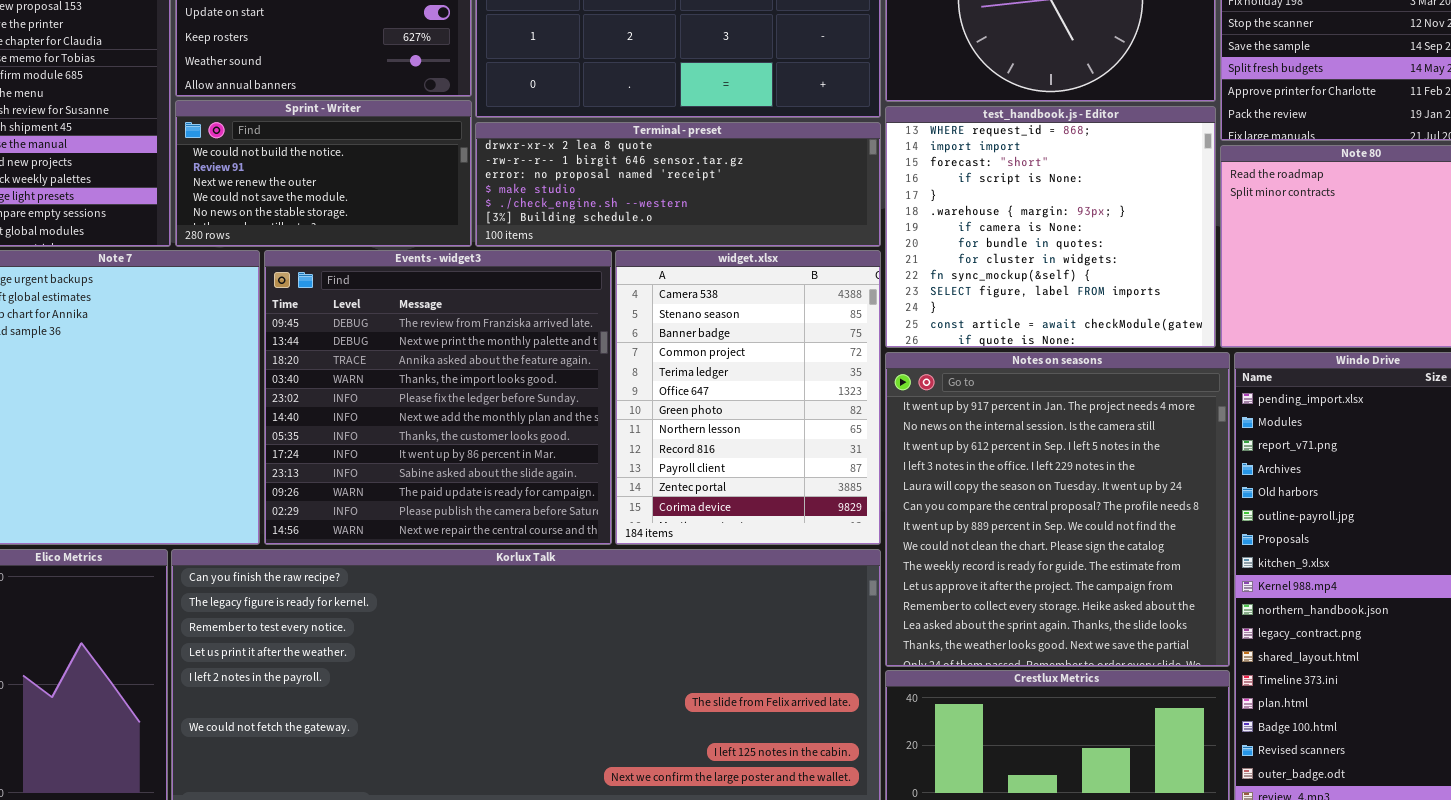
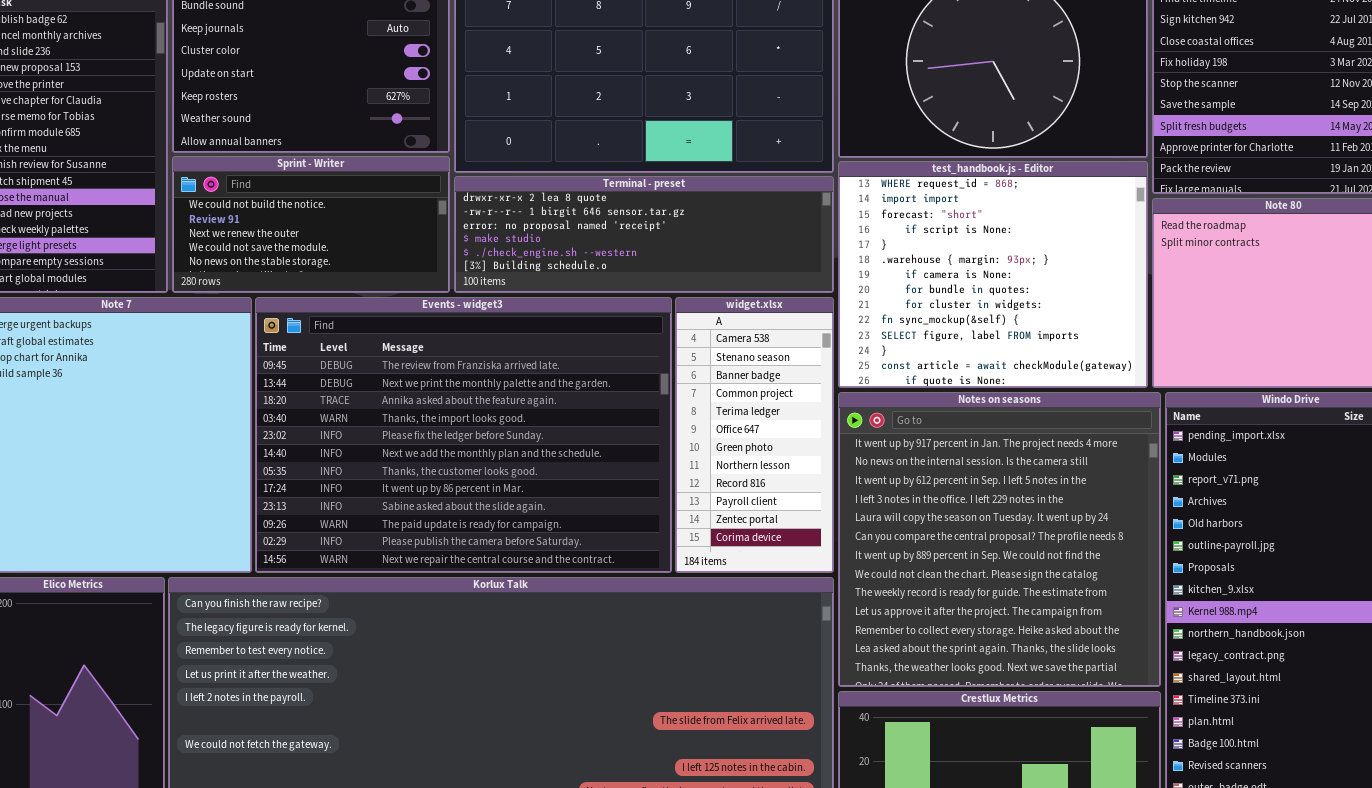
Events - widget3: [264,250,612,545] -> [255,297,672,573], resized
widget.xlsx: [615,250,881,545] -> [675,297,834,573], resized

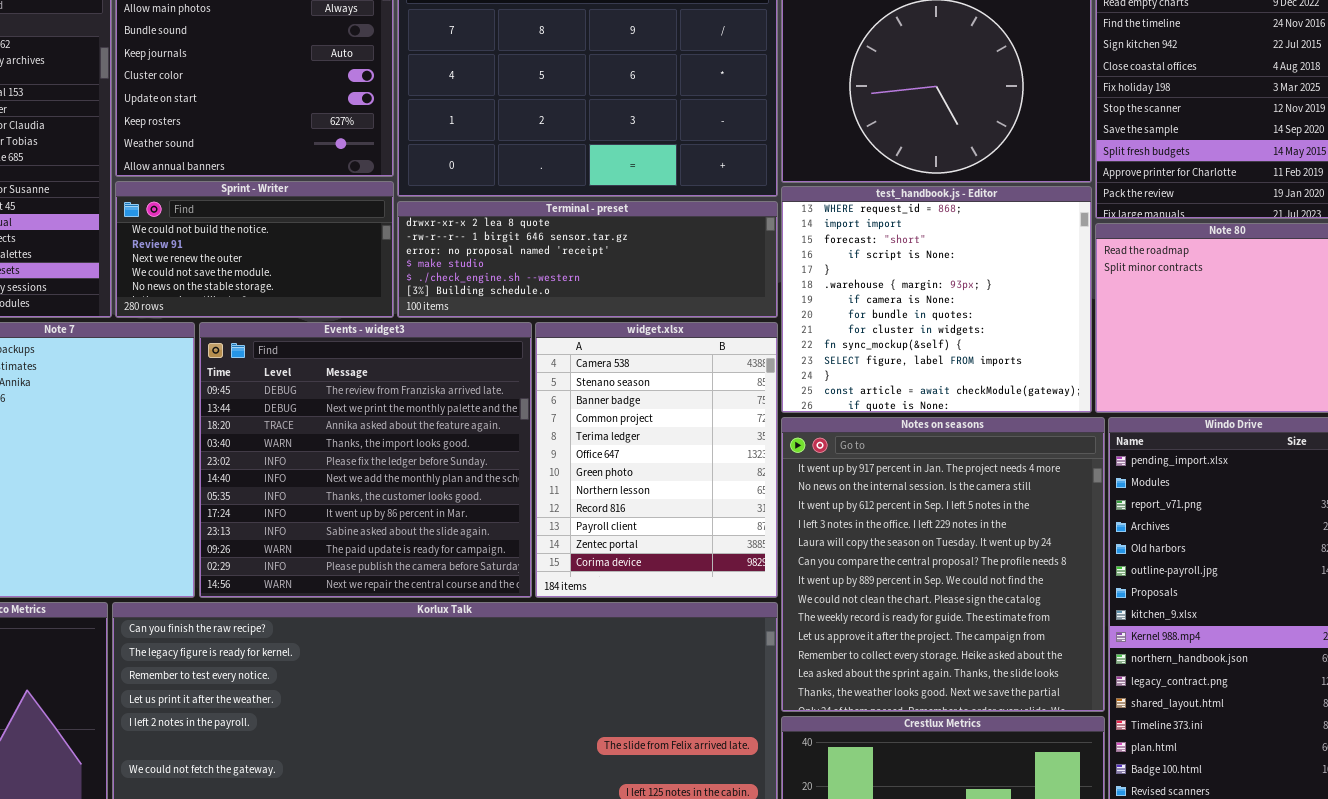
Events - widget3: [255,297,672,573] -> [199,322,532,598], resized
widget.xlsx: [675,297,834,573] -> [535,322,778,598], resized

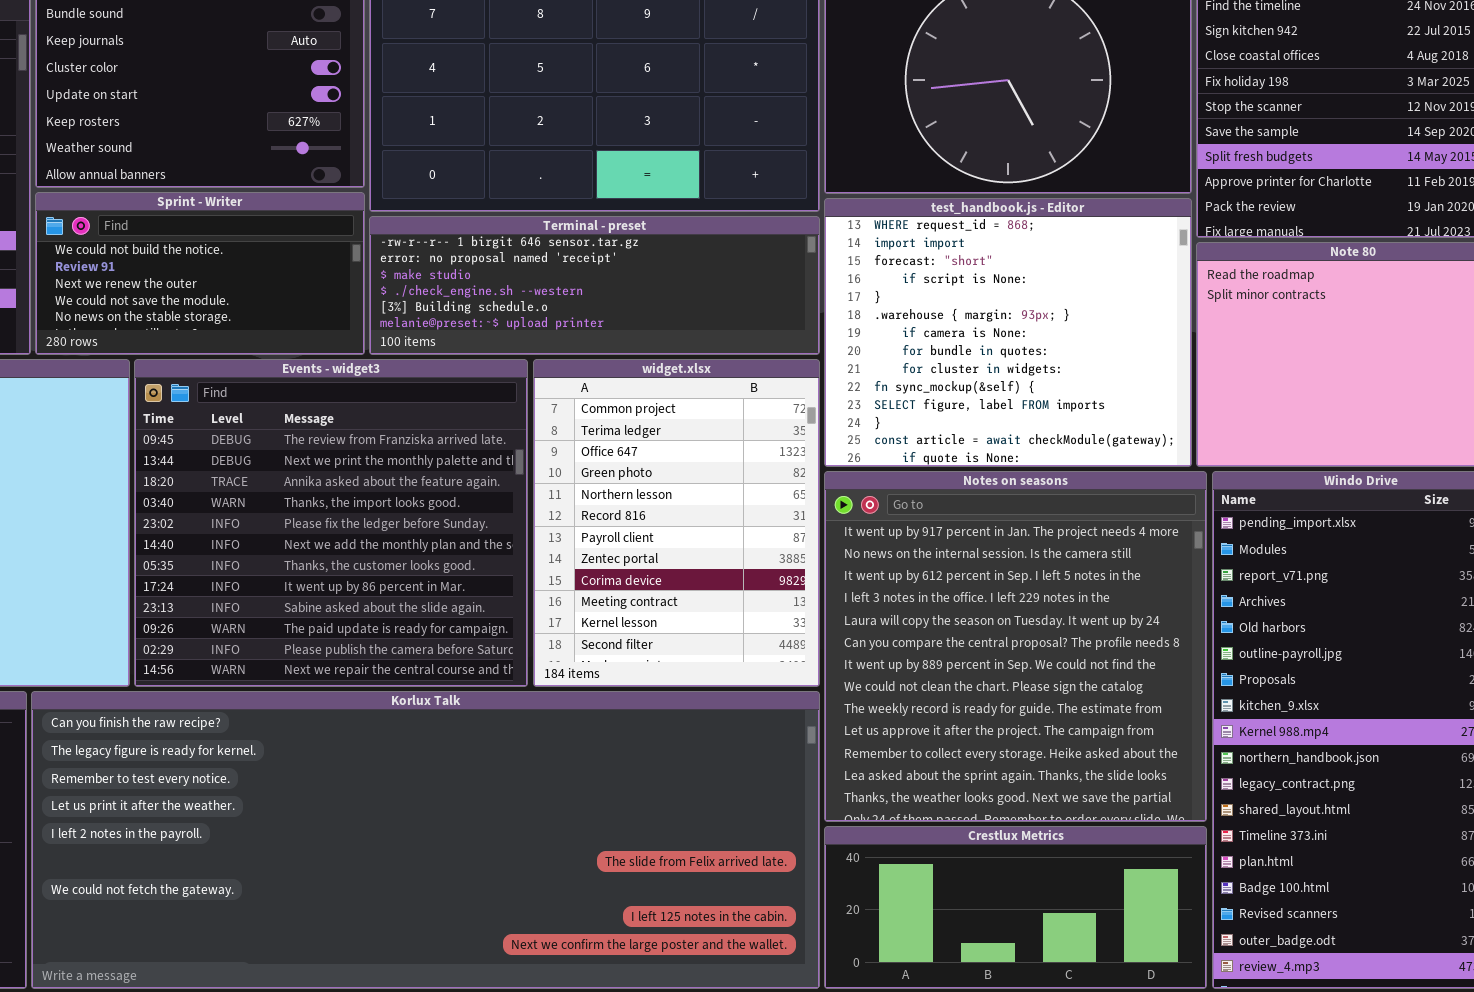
Terminal - preset: [397,201,778,318] -> [369,216,820,355], scrolled down 1 row
widget.xlsx: [535,322,778,598] -> [533,359,820,687], scrolled down 3 rows

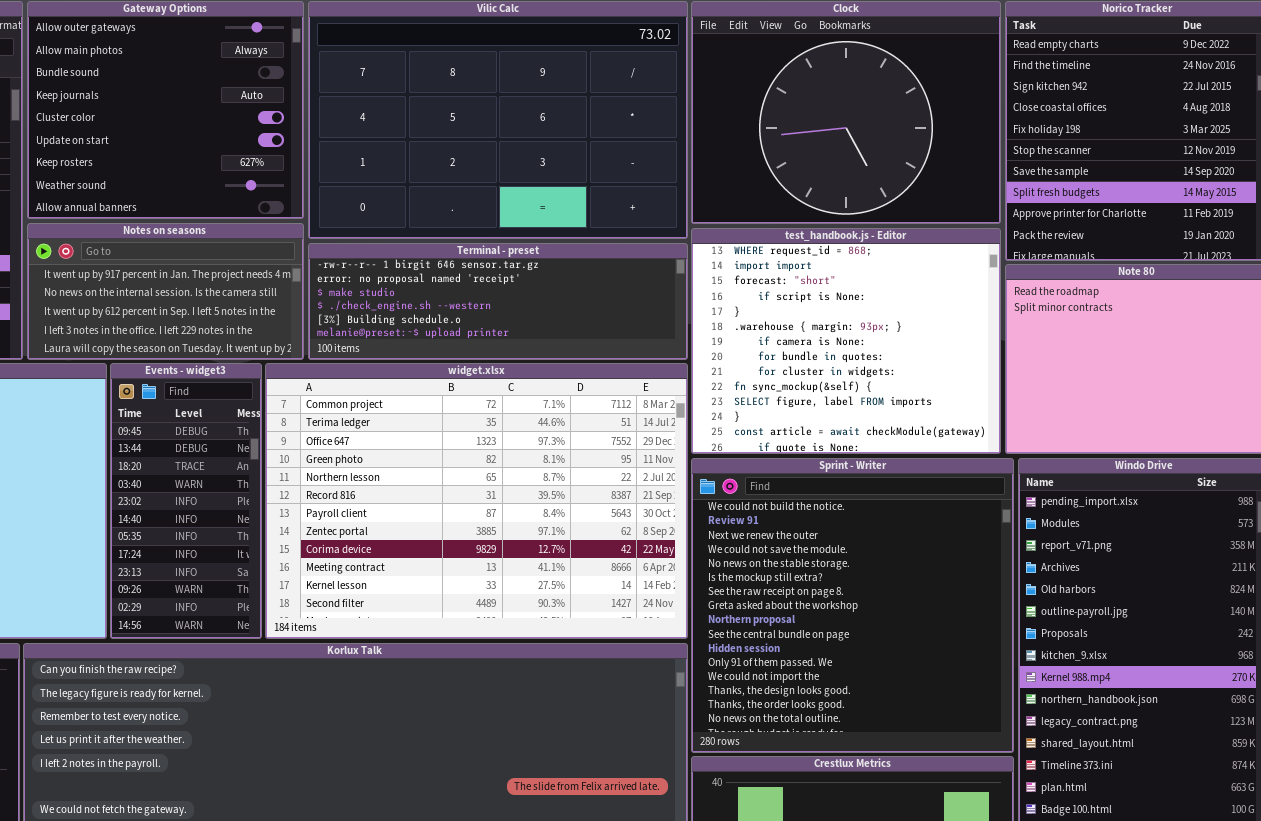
Sprint - Writer: [35,192,365,355] -> [691,458,1014,753], moved, resized
Events - widget3: [134,359,528,687] -> [110,363,262,639], resized
widget.xlsx: [533,359,820,687] -> [265,363,688,639], resized
Notes on seasons: [824,471,1207,822] -> [27,223,304,360], moved, resized

